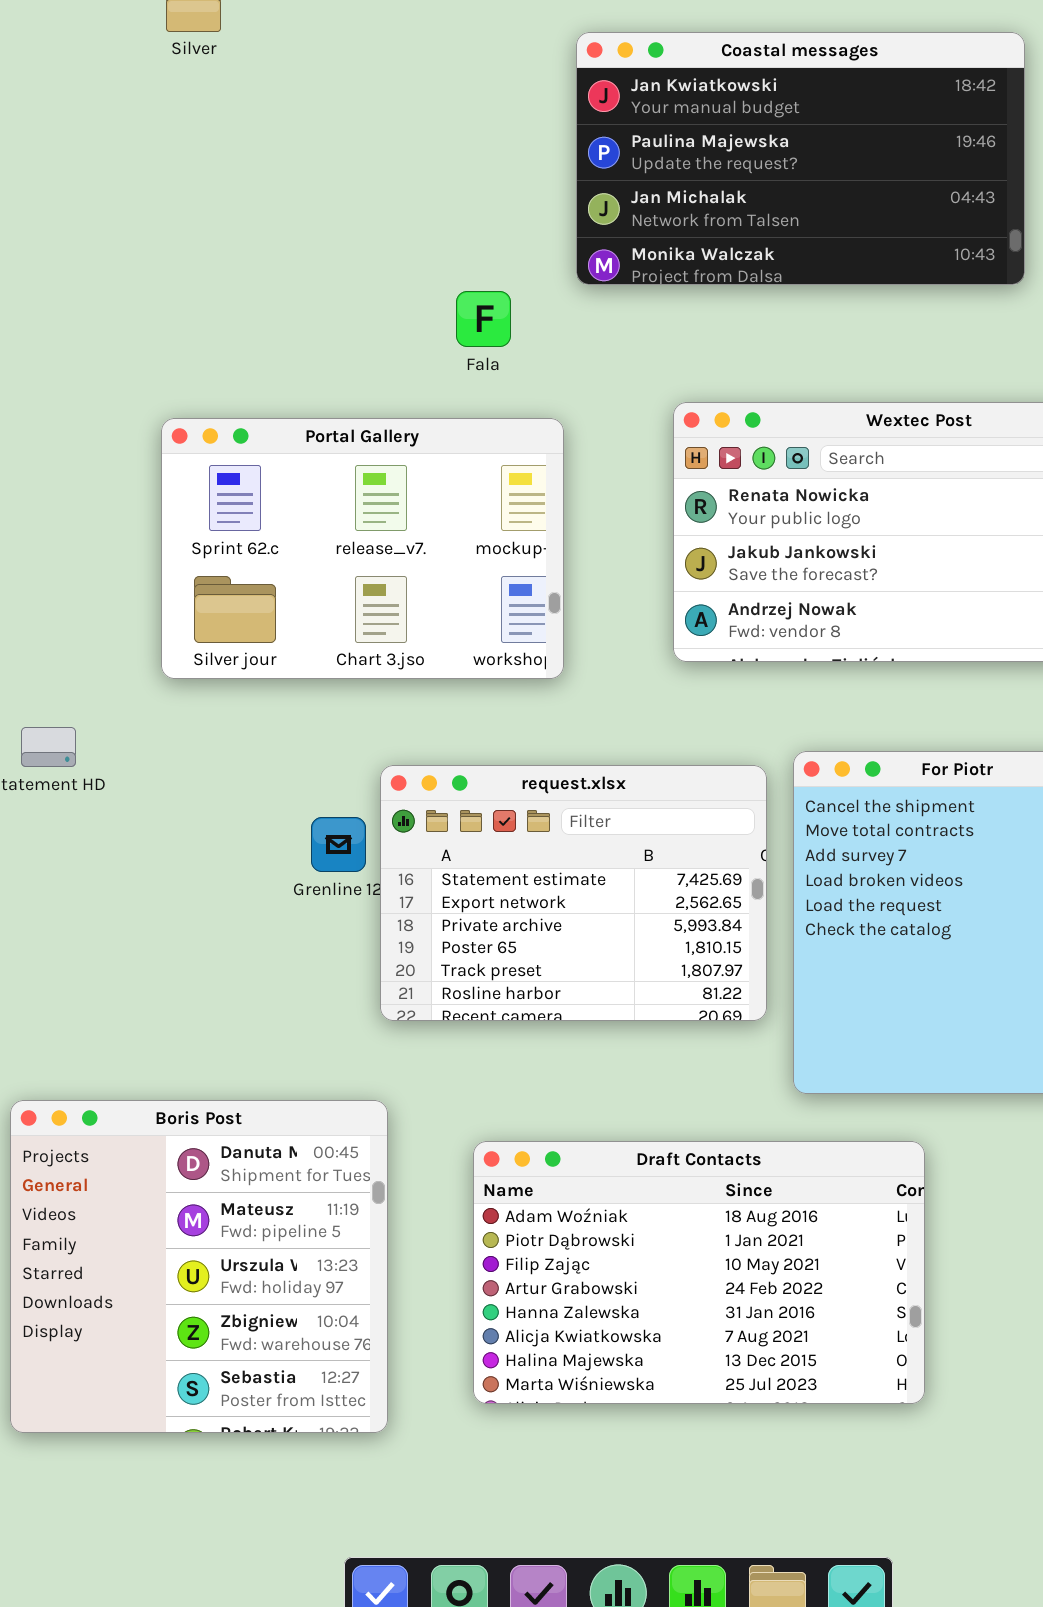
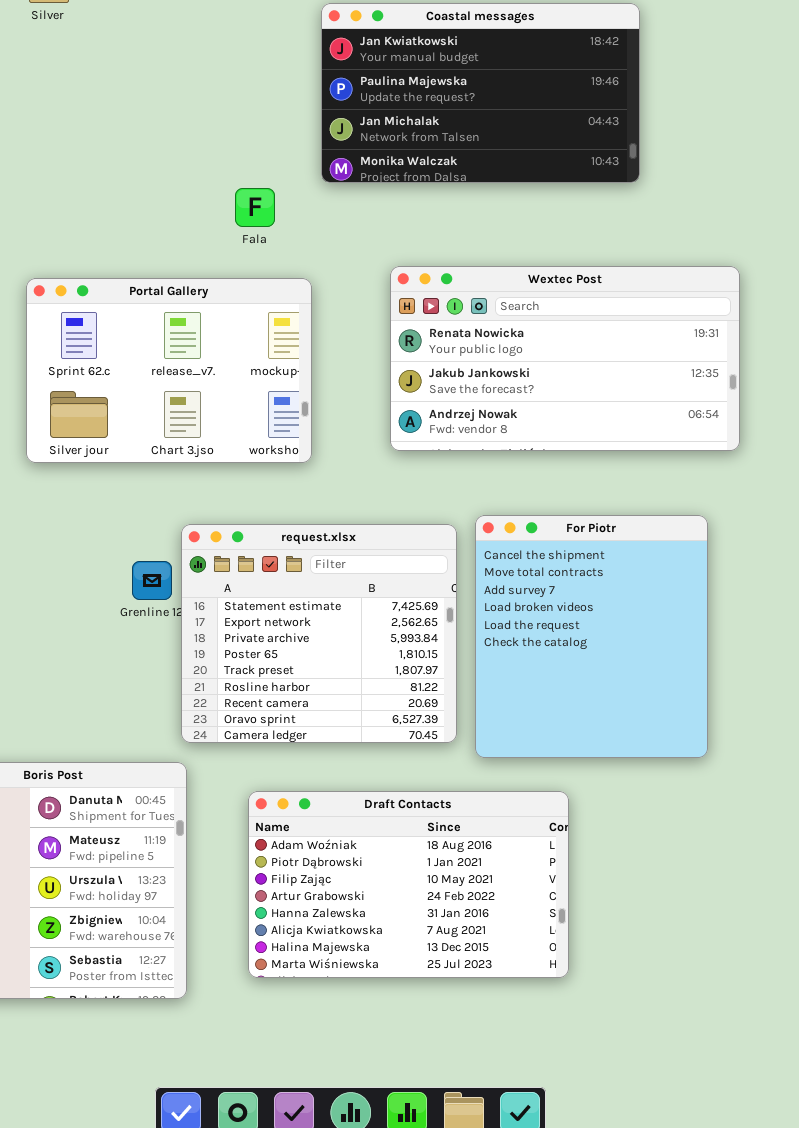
request.xlsx: [380,765,767,1021] -> [181,524,457,743], resized

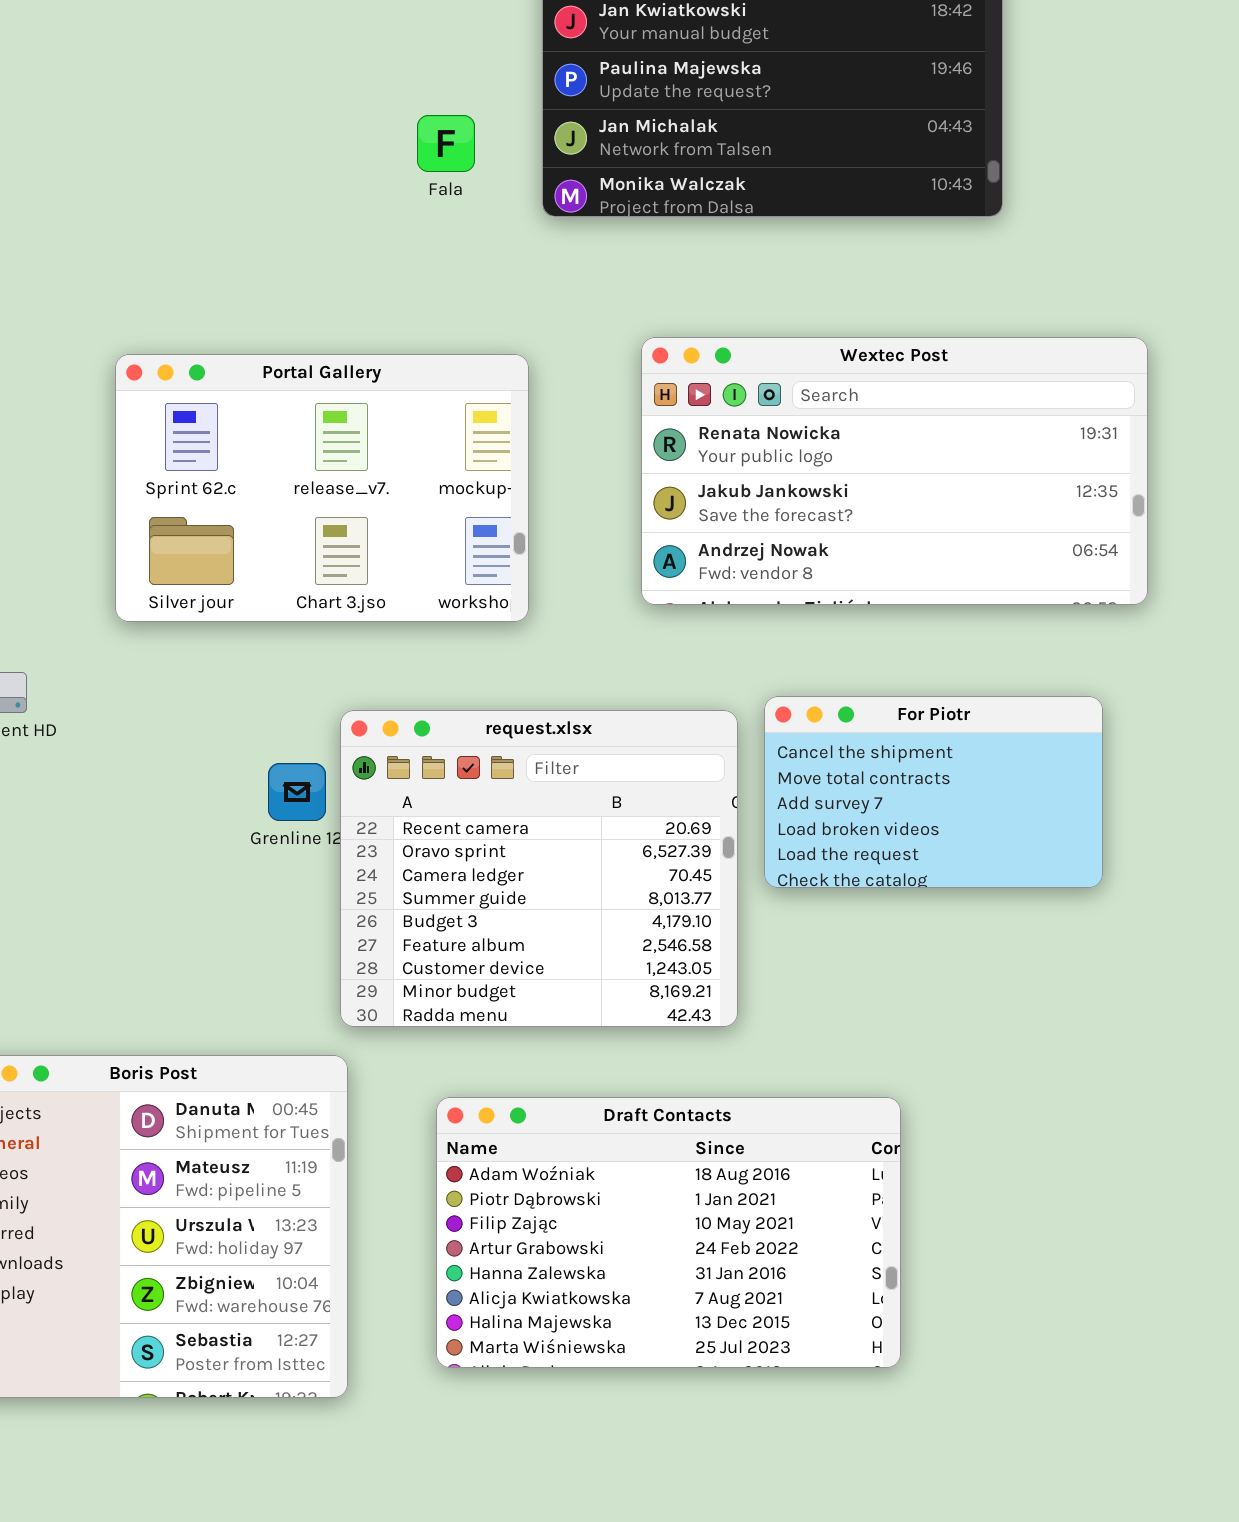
Fala: [235,188,275,227] -> [417,115,475,172], moved
For Piotr: [475,515,708,758] -> [764,696,1103,888], resized
request.xlsx: [181,524,457,743] -> [340,710,738,1027], scrolled down 6 rows

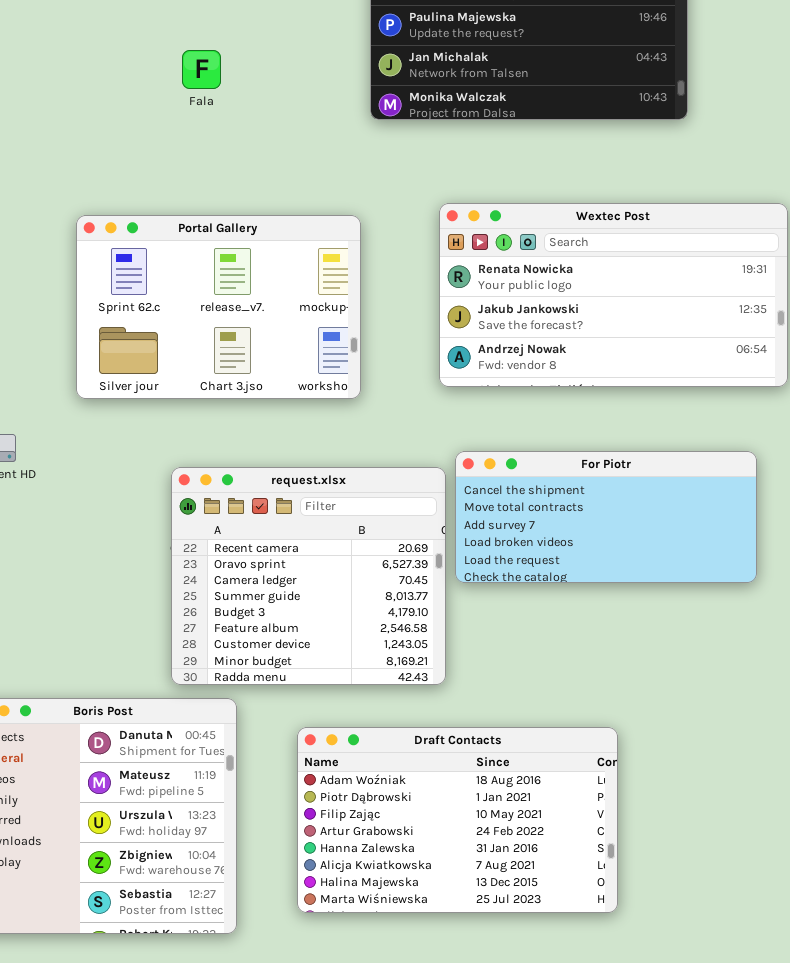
Fala: [417,115,475,172] -> [182,50,221,89], moved
For Piotr: [764,696,1103,888] -> [455,451,757,583], resized
request.xlsx: [340,710,738,1027] -> [171,467,446,685], moved

